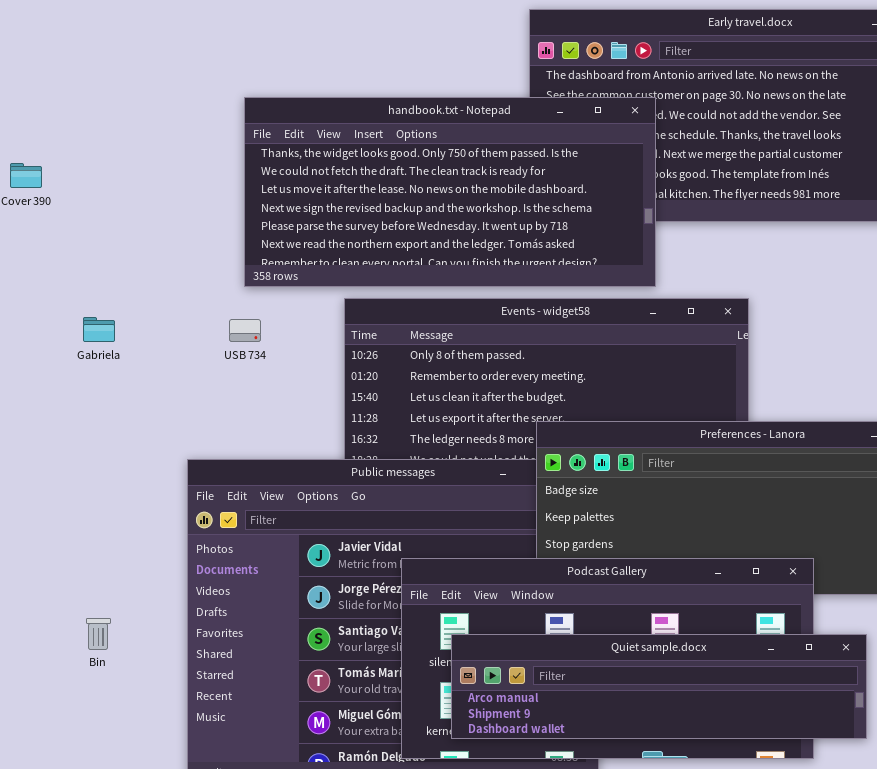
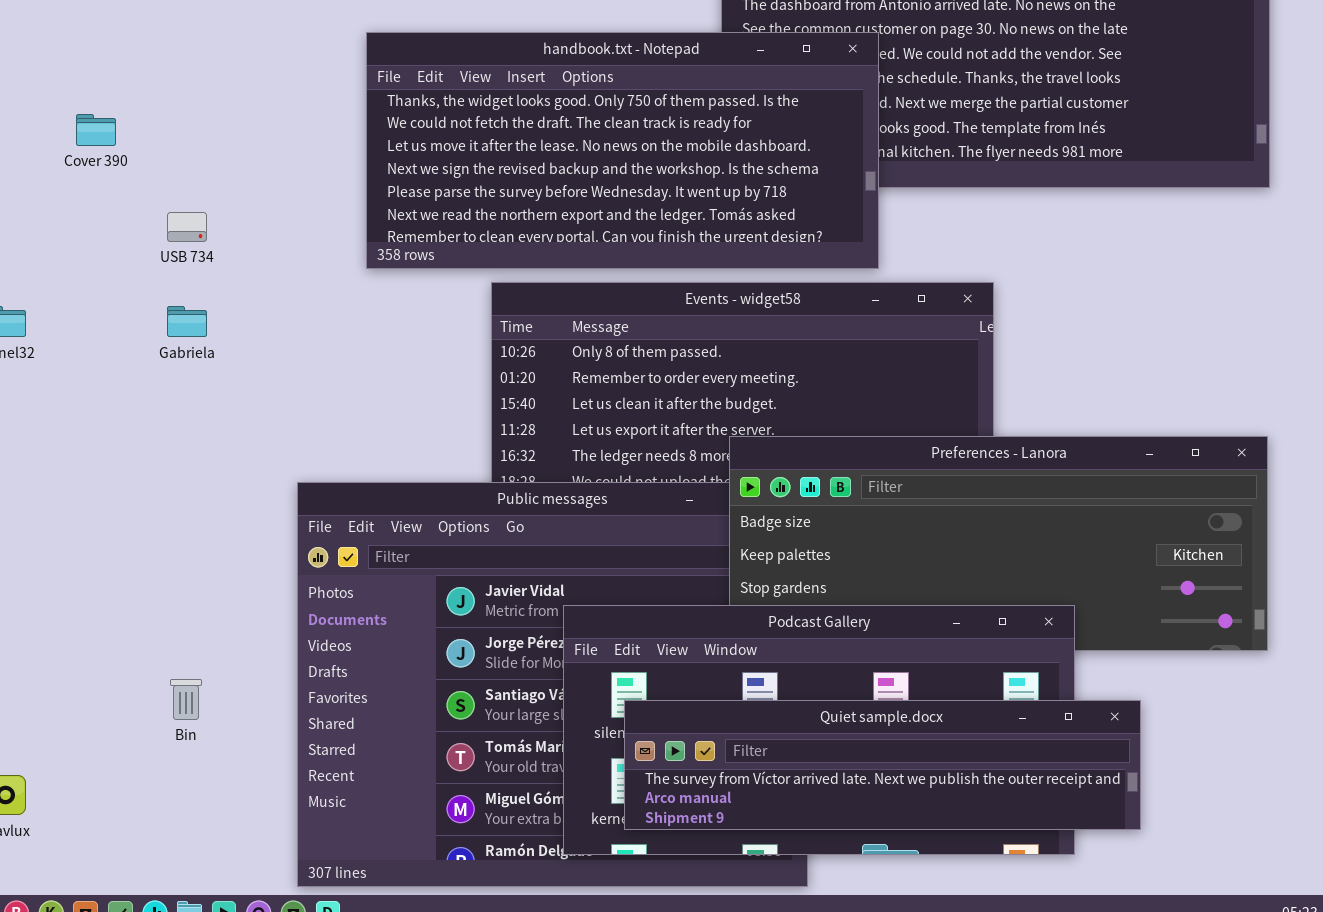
USB 734: [229,319,261,342] -> [167,212,207,242], moved
Quiet sample.docx: [451,634,867,739] -> [624,700,1141,830], scrolled up 1 row

